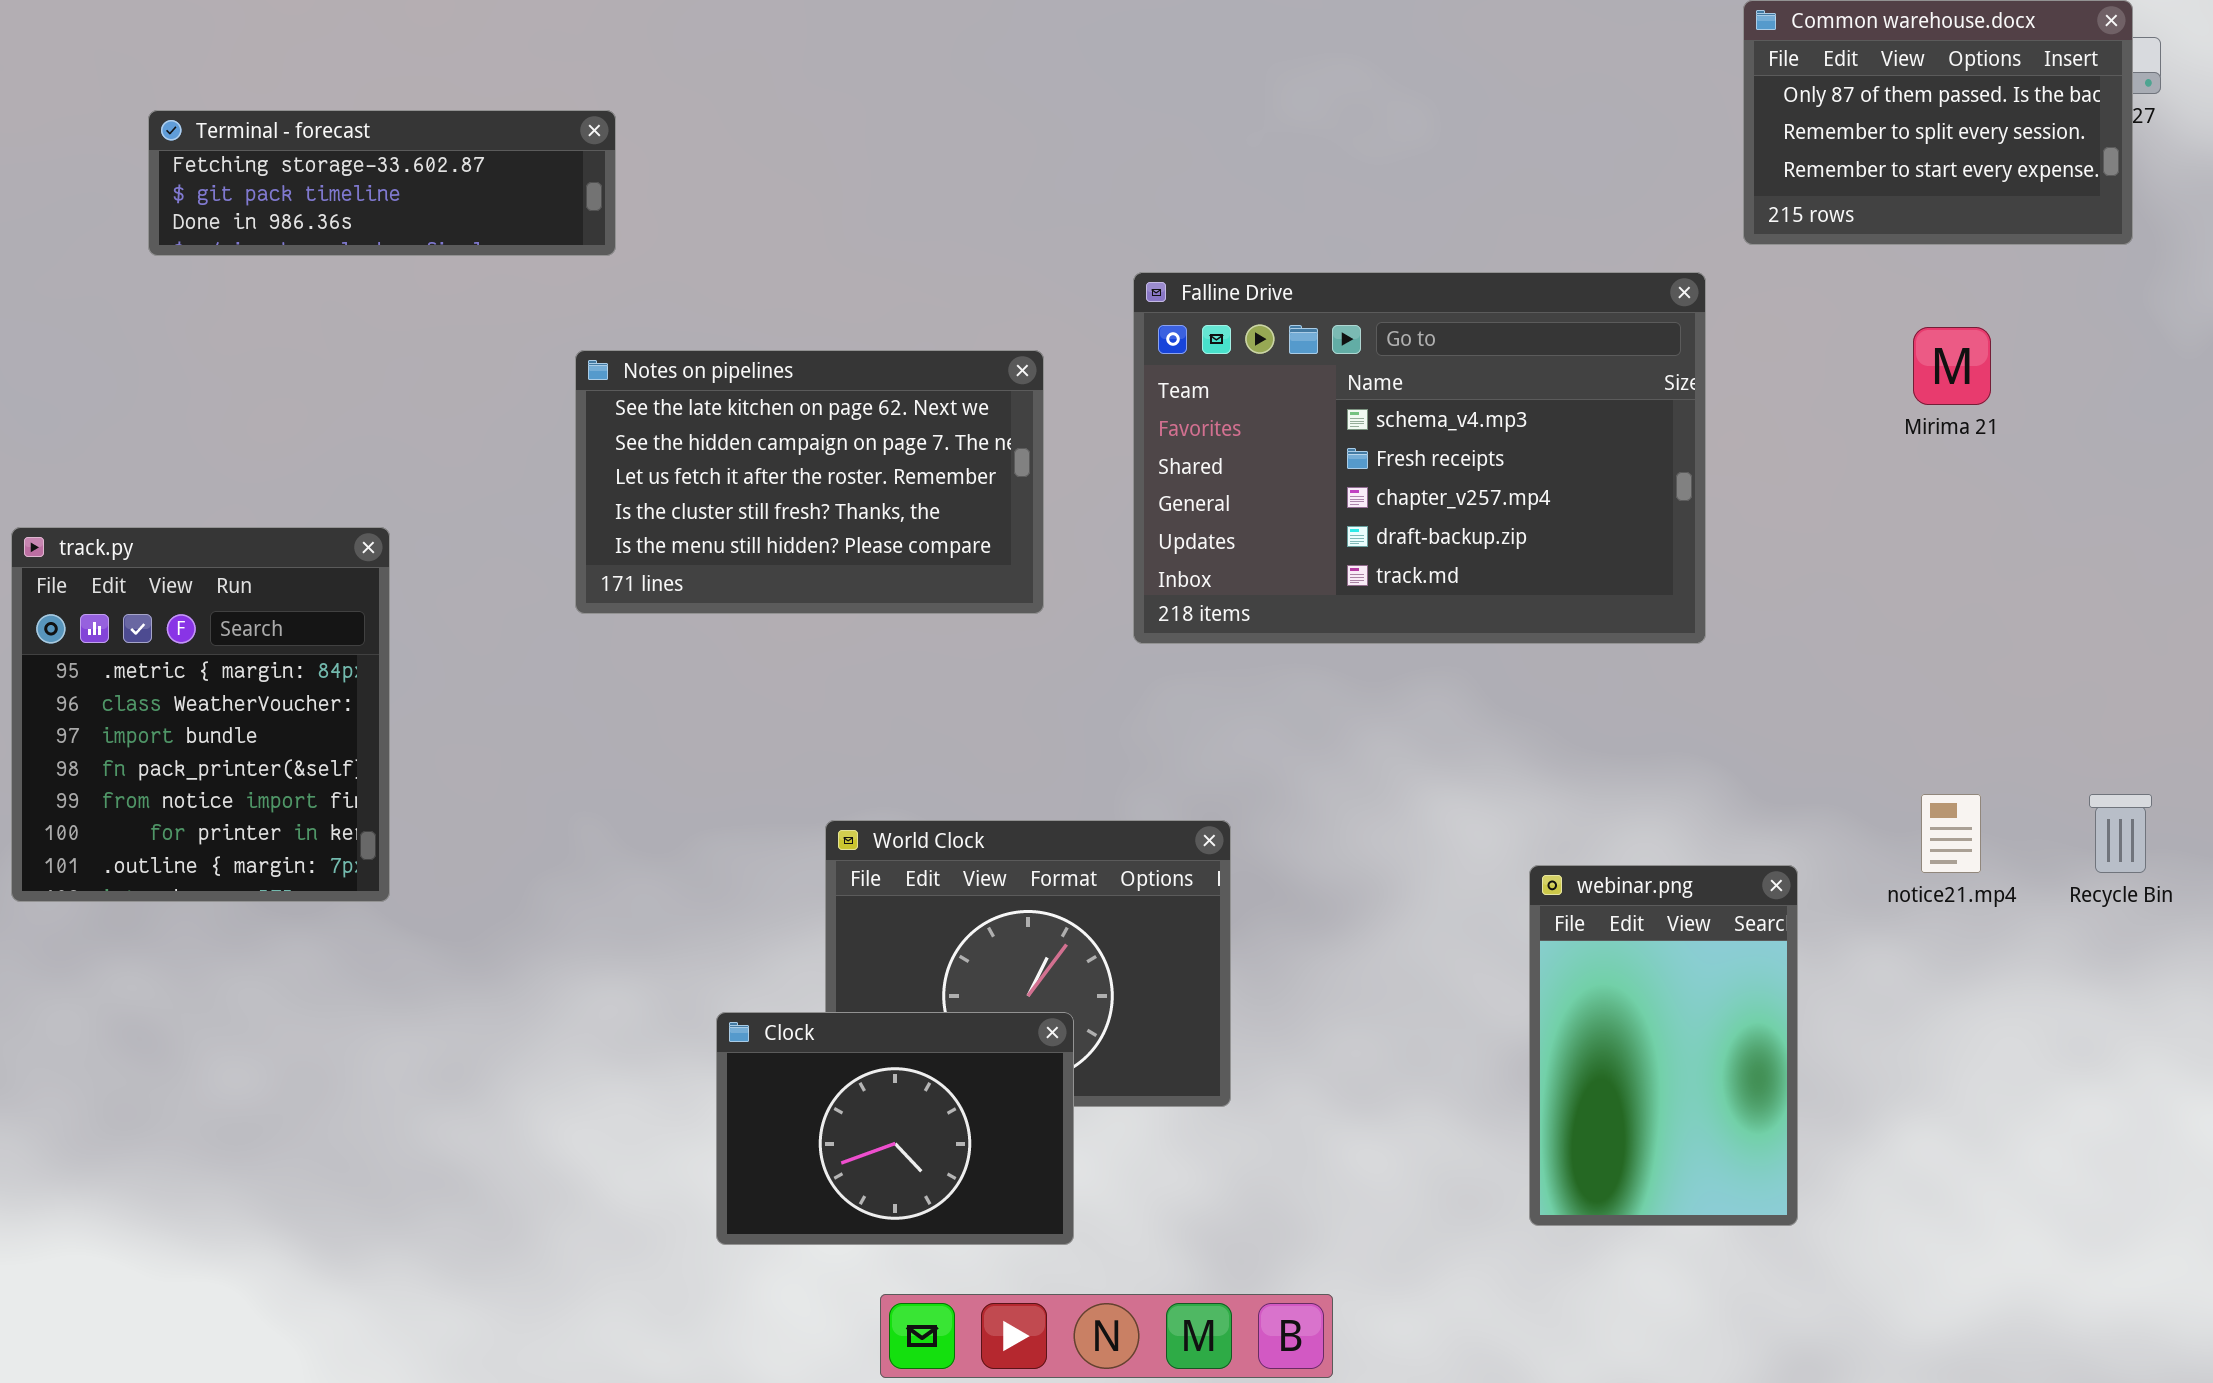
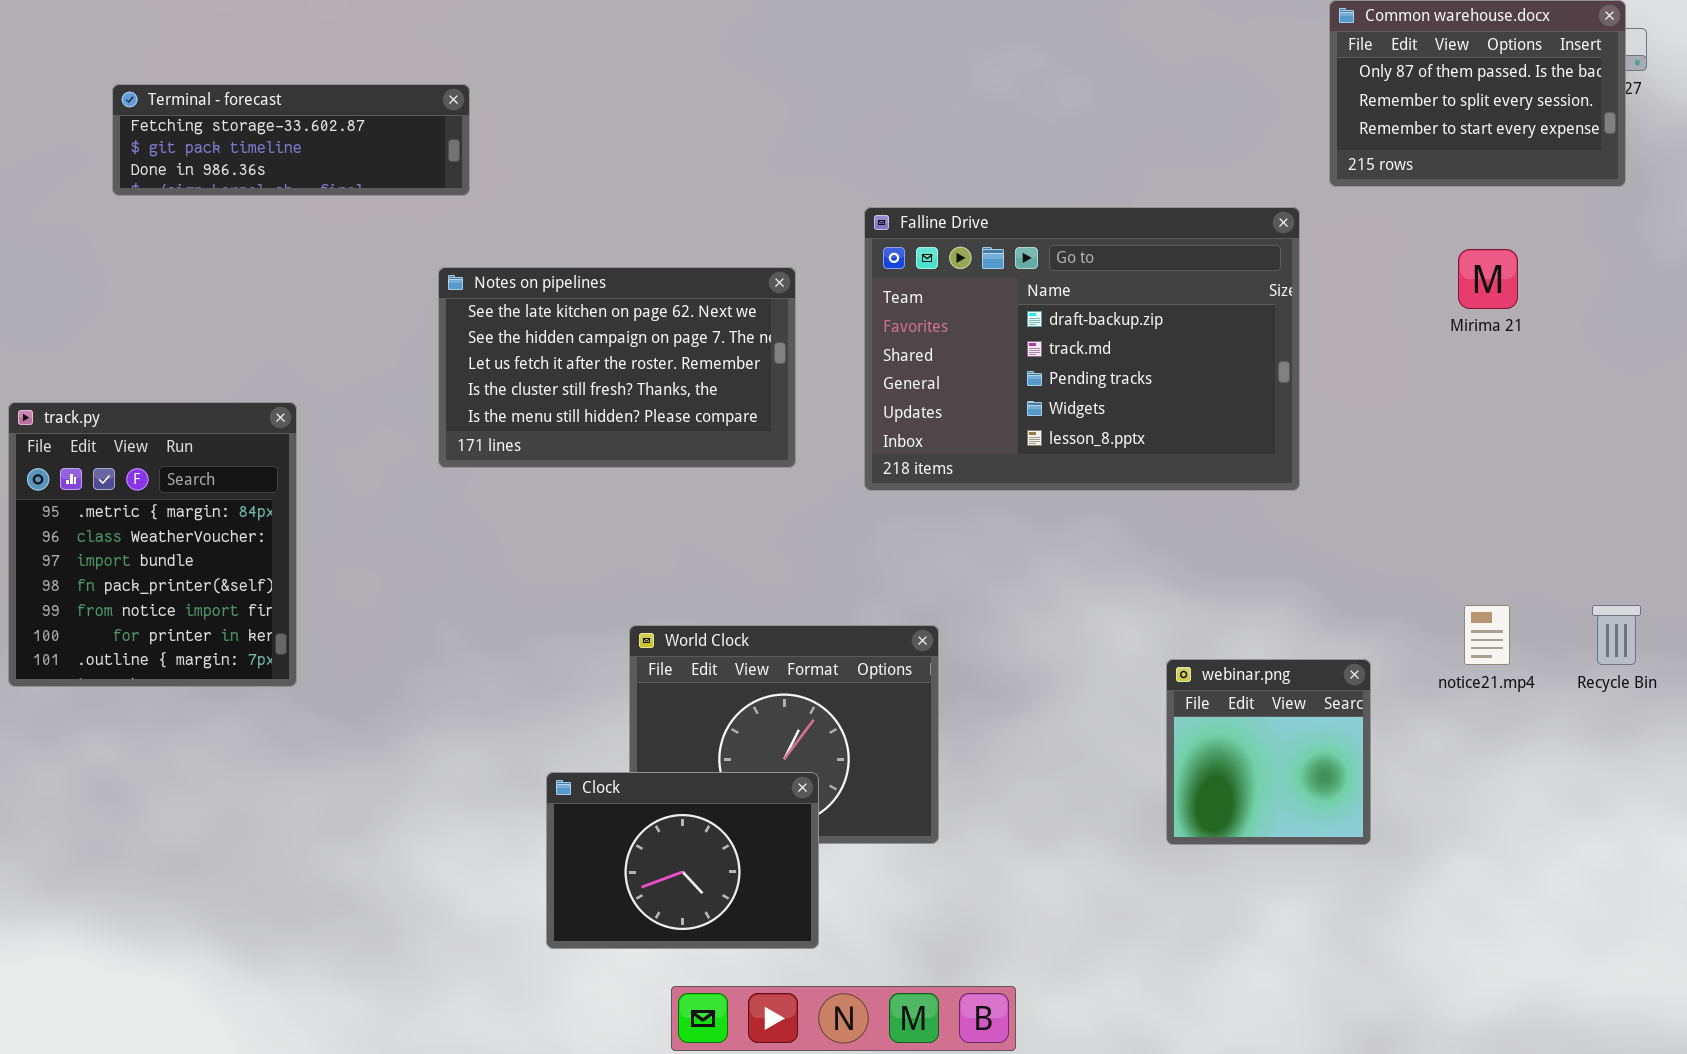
Falline Drive: [1133,272,1706,644] -> [864,207,1300,491], scrolled down 3 rows
webinar.png: [1529,865,1798,1226] -> [1166,659,1371,845], resized

